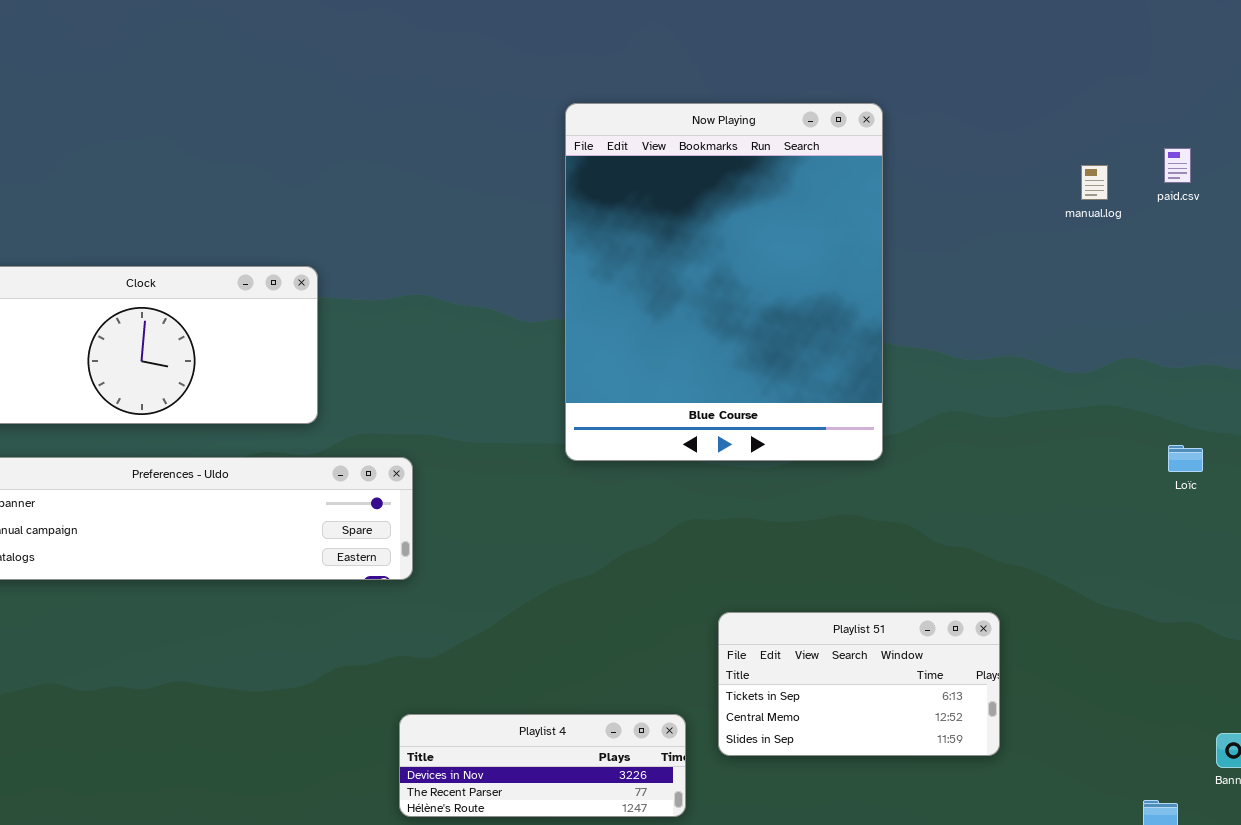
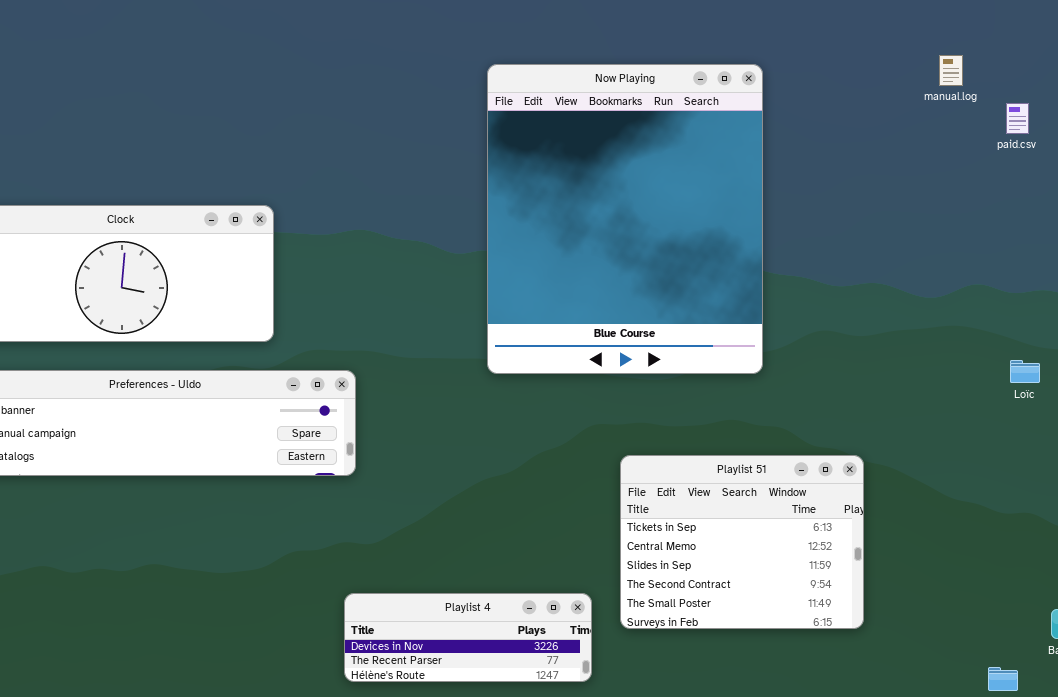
manual.log: [1081,165,1108,200] -> [939,55,963,86], moved
Playlist 51: [718,612,1000,756] -> [620,455,864,629], resized

